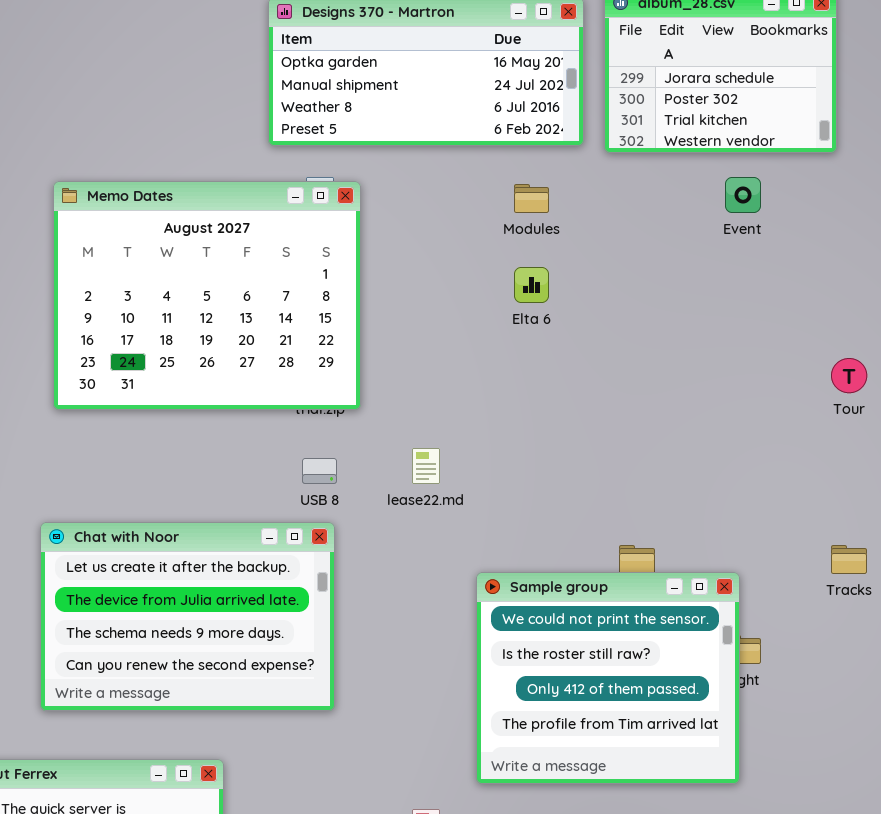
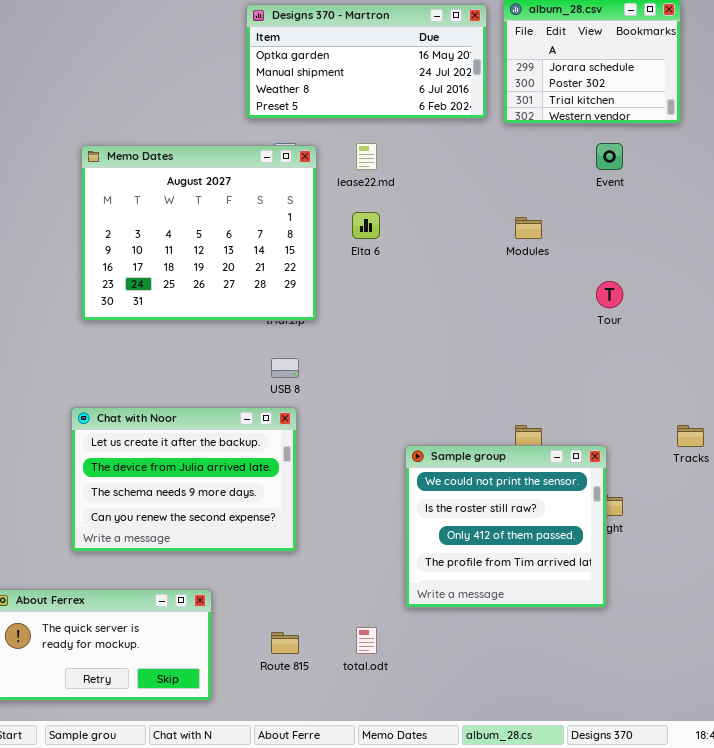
Modules: [514,184,549,213] -> [515,217,542,239], moved
Elta 6: [514,267,549,303] -> [352,212,380,239], moved
Tour: [831,358,867,393] -> [596,281,623,308], moved
lease22.md: [412,448,440,484] -> [356,143,377,170], moved

